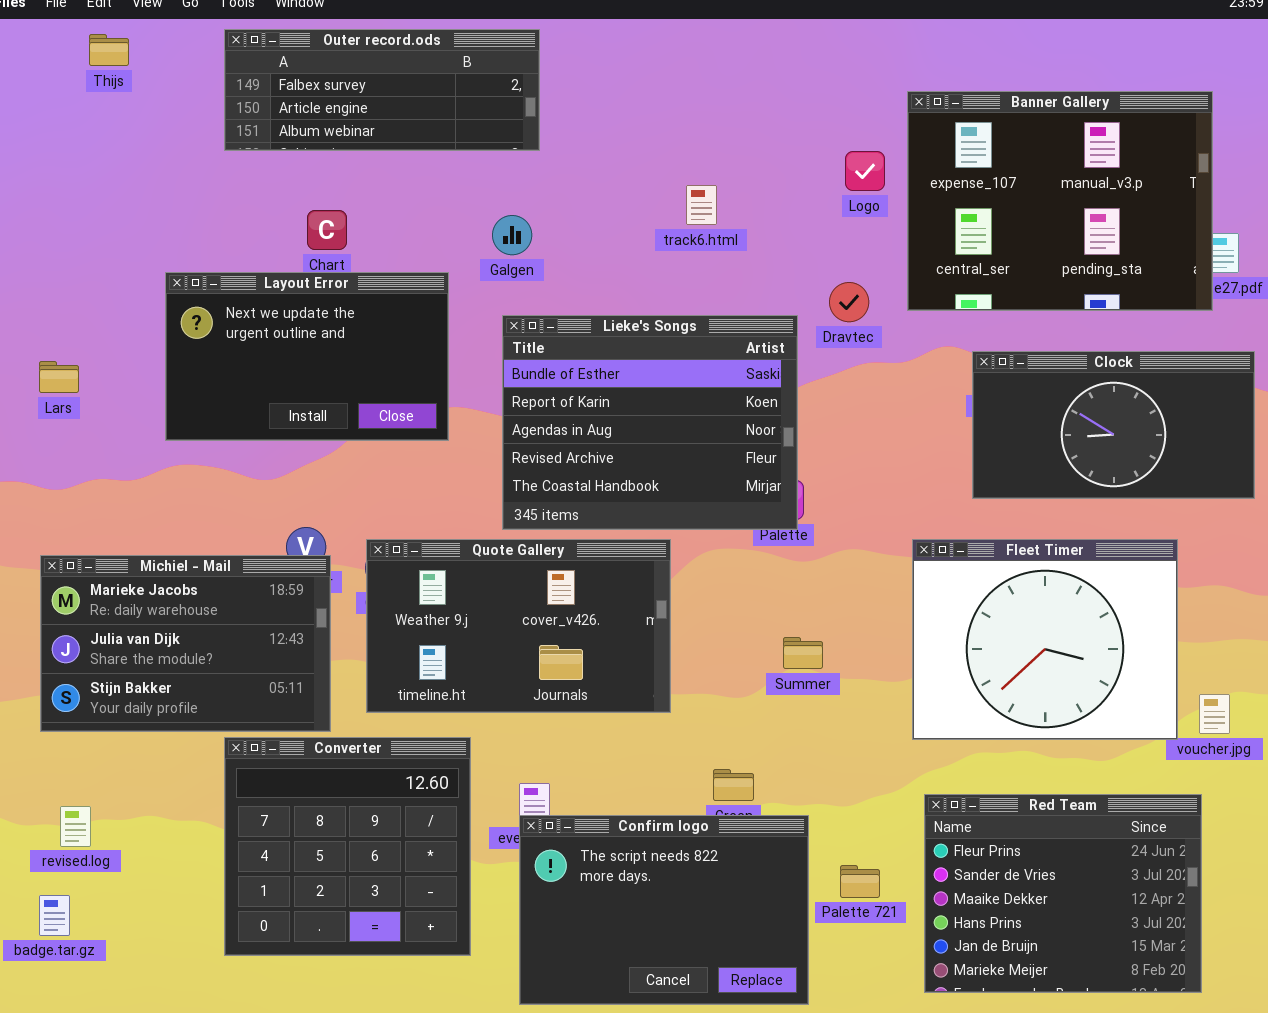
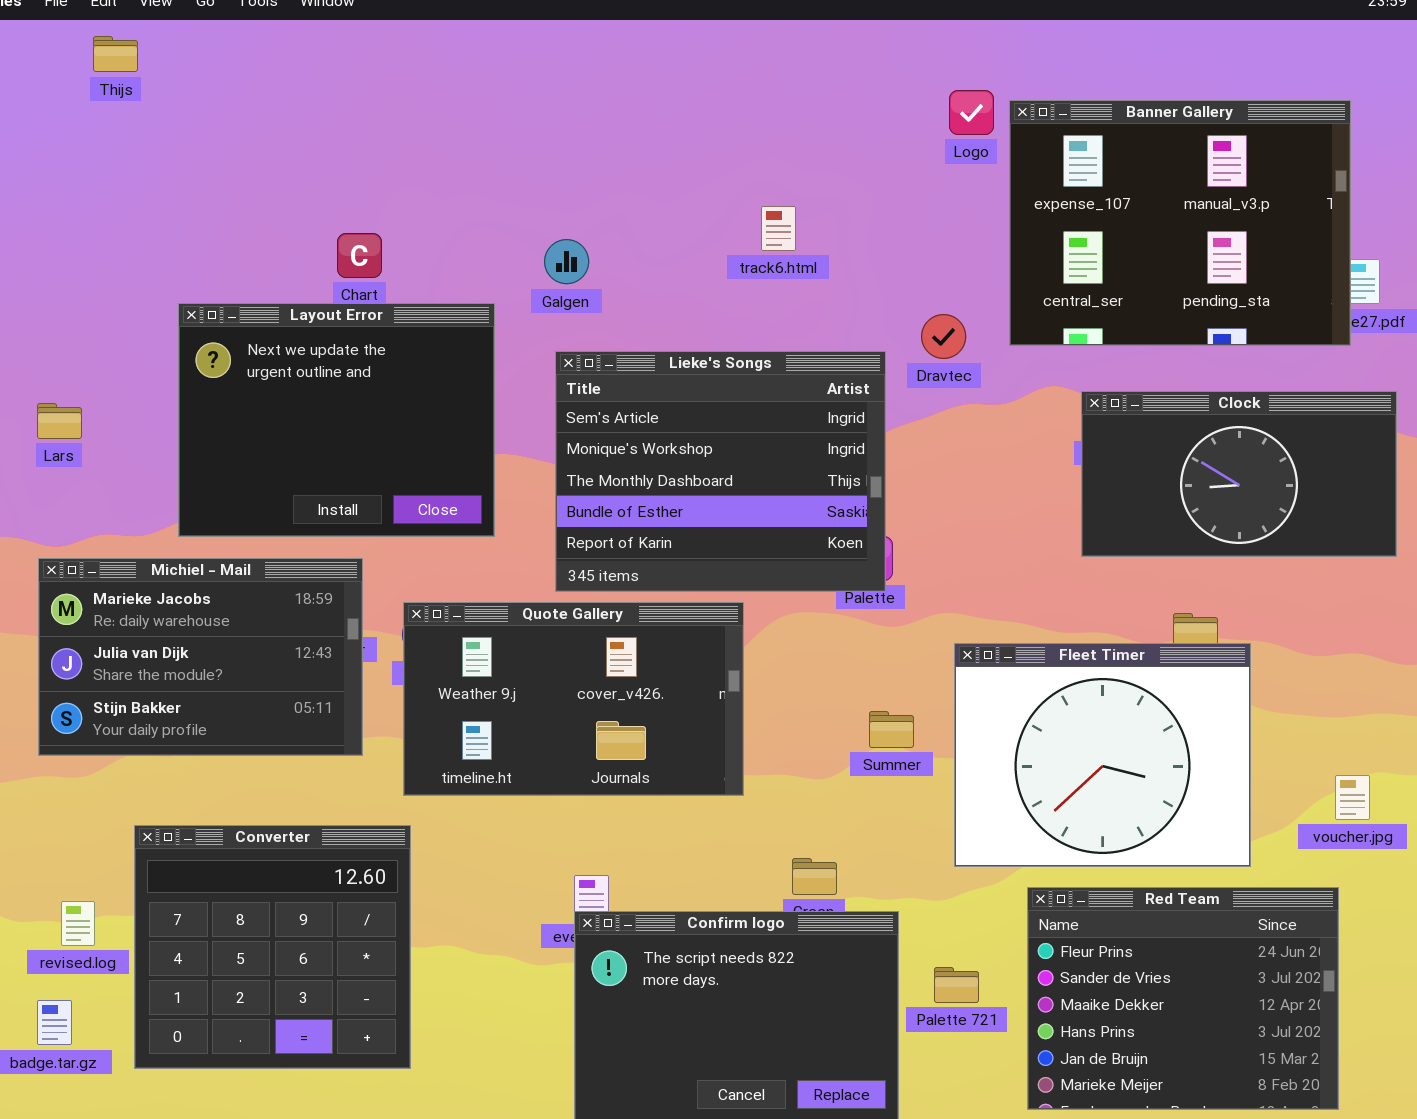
Outer record.ods: [224,29,540,151] -> none, closed
Logo: [845,151,885,191] -> [949,90,994,135], moved
Layout Error: [165,272,449,441] -> [178,303,495,537], resized
Lieke's Songs: [502,315,798,530] -> [555,351,886,592], scrolled up 3 rows
Fleet Timer: [912,539,1178,740] -> [954,643,1251,867], moved
Michiel - Mail: [40,555,331,732] -> [38,558,363,756], moved
Converter: [224,737,471,956] -> [134,825,411,1069], moved

